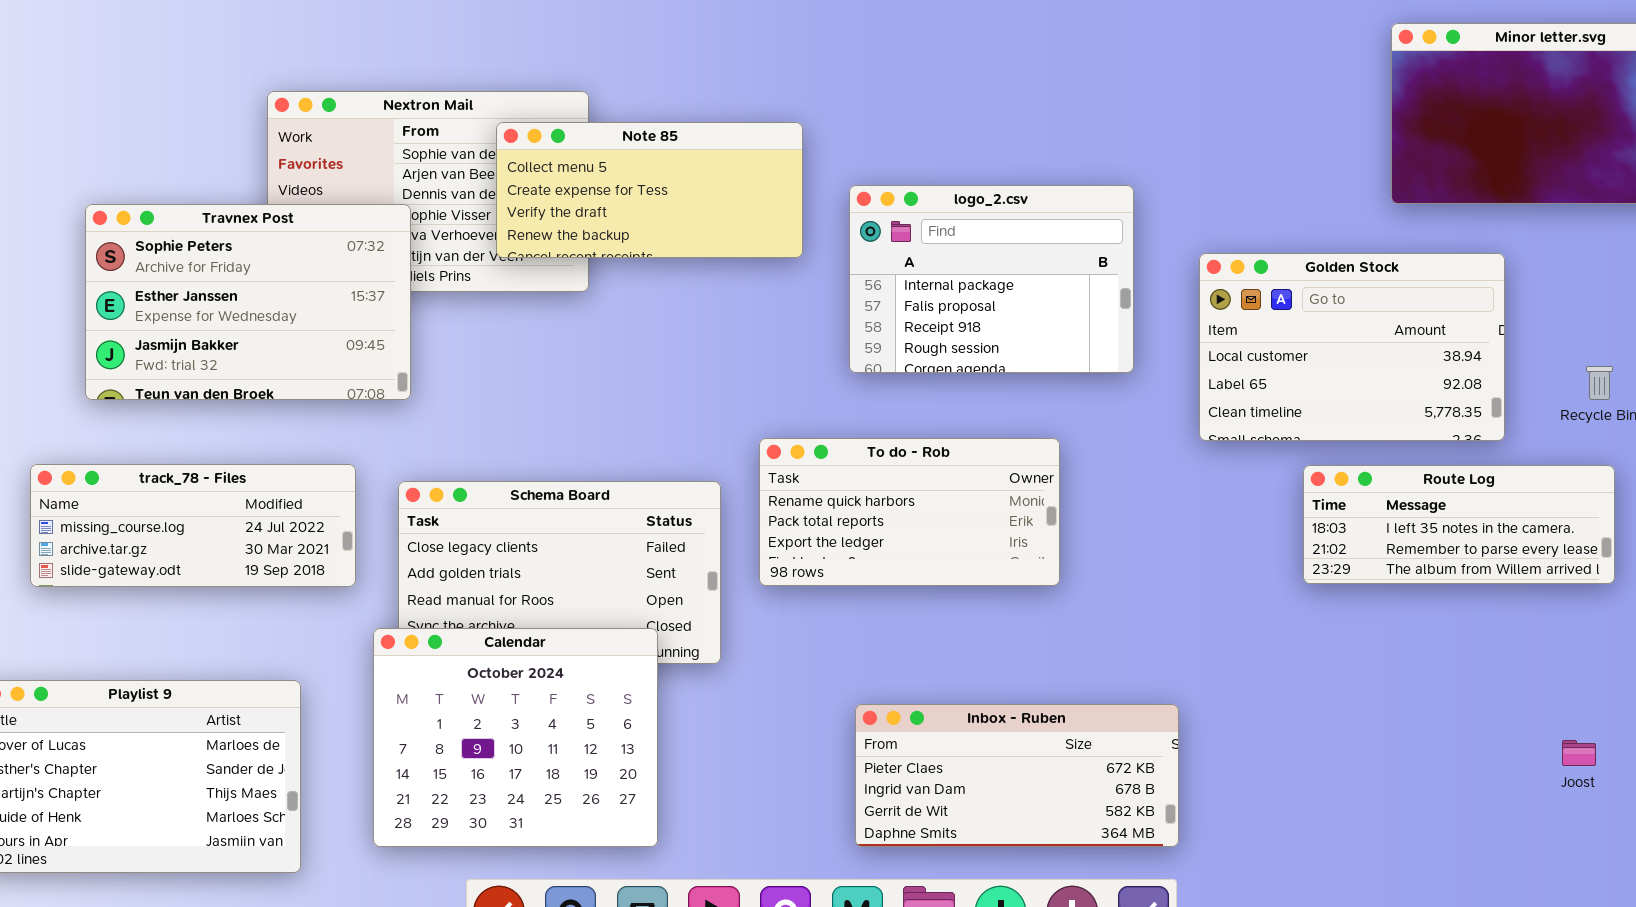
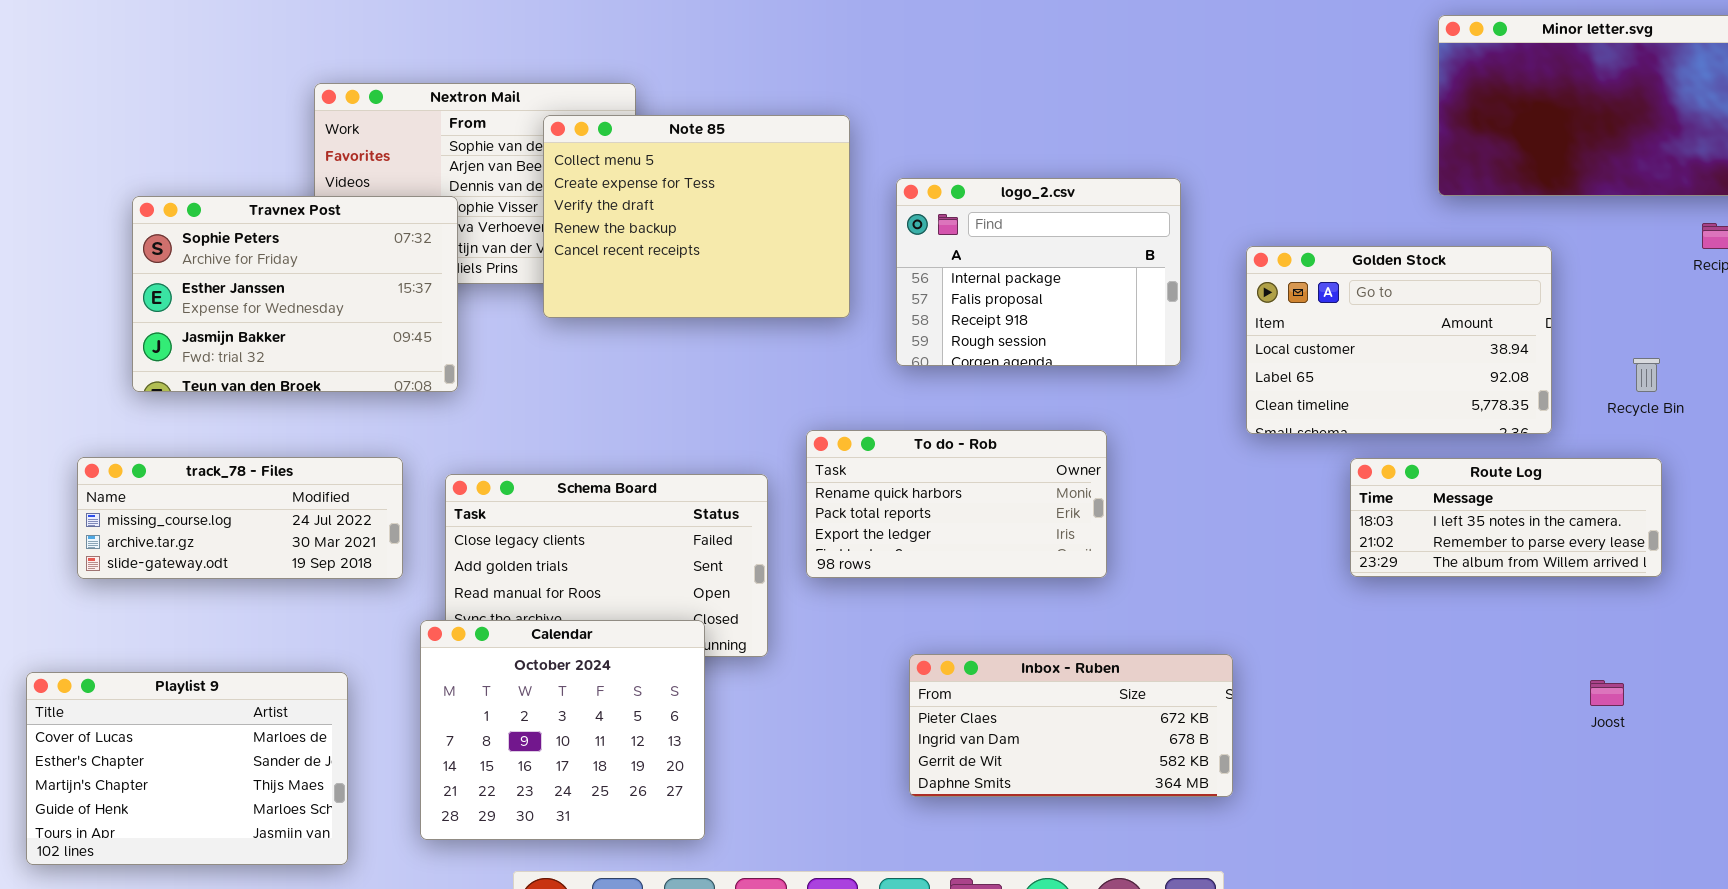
Note 85: [496,122,803,258] -> [543,115,850,318], resized
Inbox - Ruben: [855,704,1179,847] -> [909,654,1233,797], moved
Joost: [1562,740,1596,766] -> [1590,680,1624,706], moved

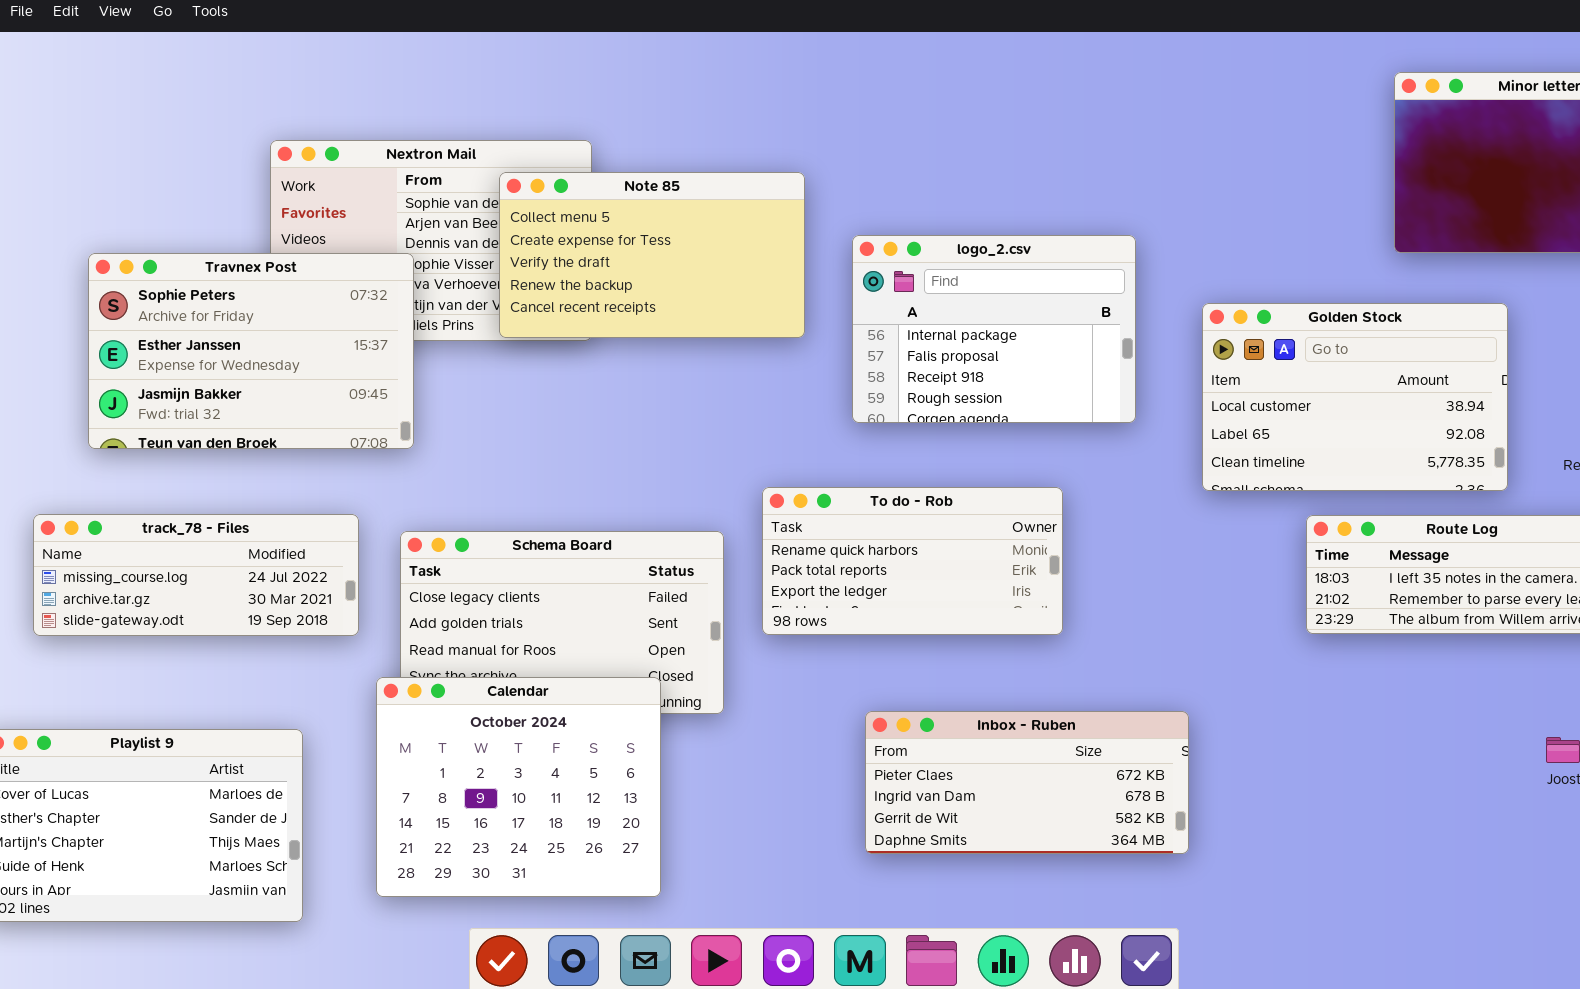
Note 85: [543,115,850,318] -> [499,172,805,338], resized

